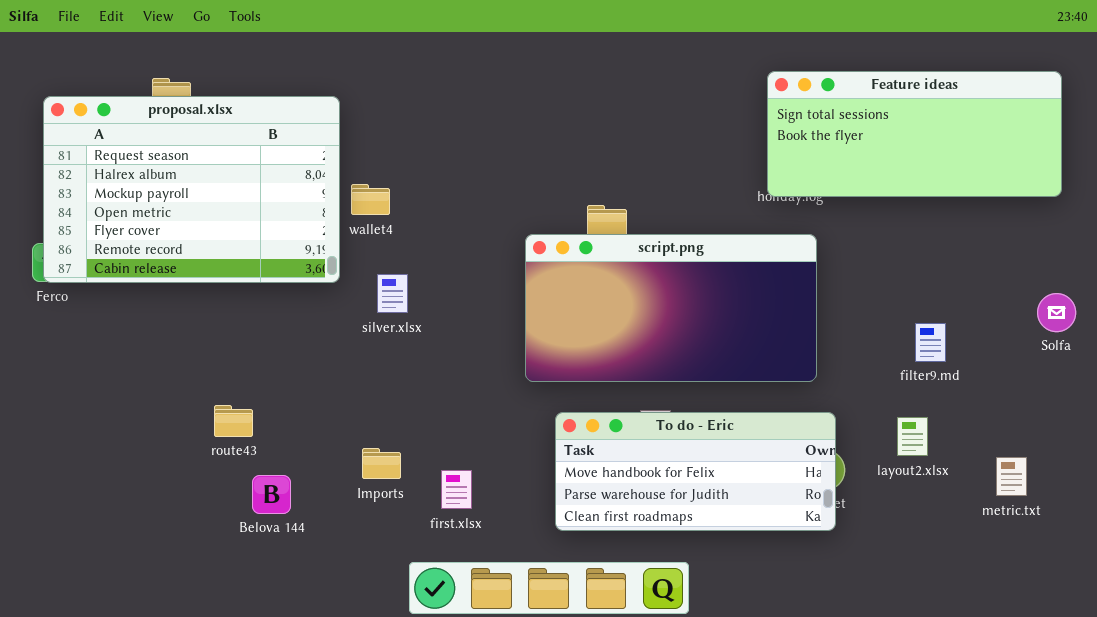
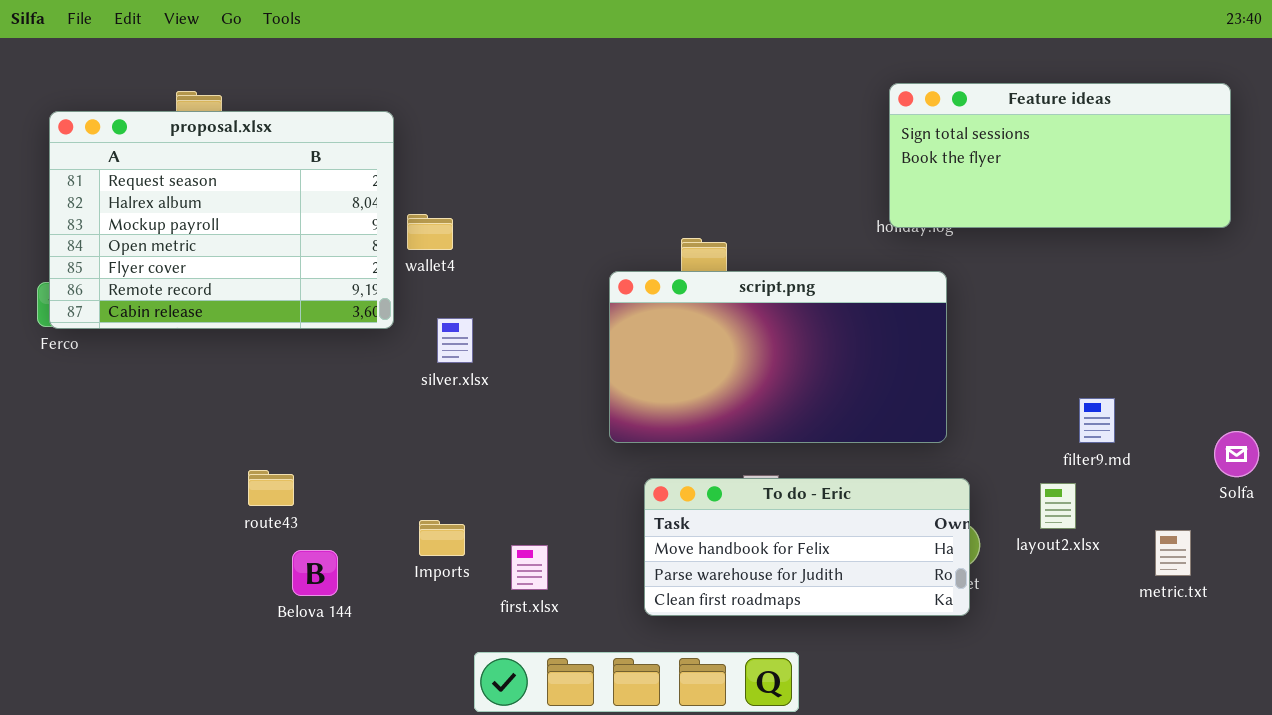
Solfa: [1037,293,1076,332] -> [1214,431,1259,477], moved
filter9.md: [915,323,946,362] -> [1079,398,1115,443], moved

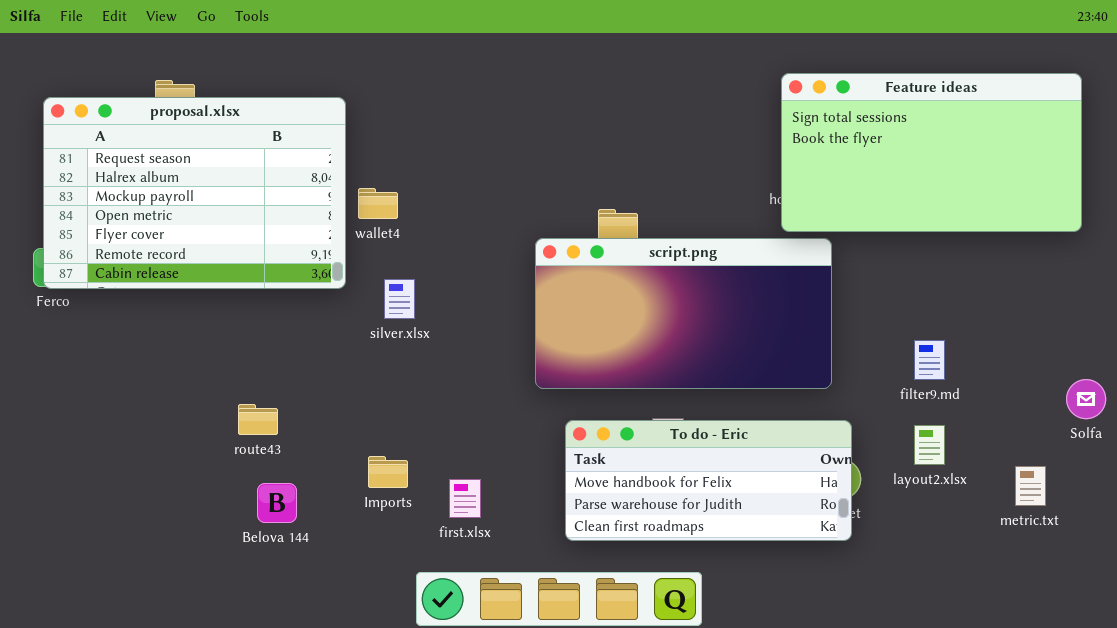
Feature ideas: [889,83,1231,228] -> [781,73,1082,232], resized
filter9.md: [1079,398,1115,443] -> [914,340,945,380], moved
route43: [248,470,294,506] -> [238,404,278,435], moved

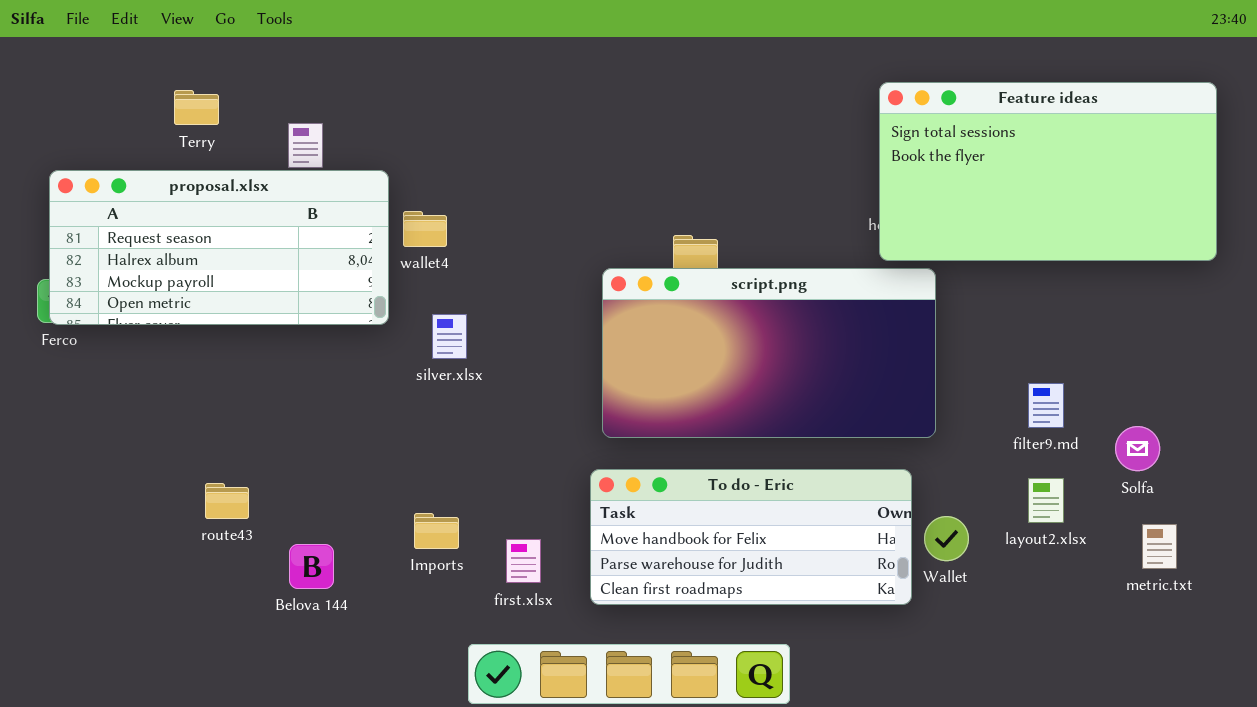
proposal.xlsx: [43,97,346,289] -> [49,170,389,325], resized
Solfa: [1066,379,1106,419] -> [1115,426,1160,471], moved
route43: [238,404,278,435] -> [205,483,249,519], moved
To do - Eric: [565,420,852,541] -> [590,469,912,605], moved

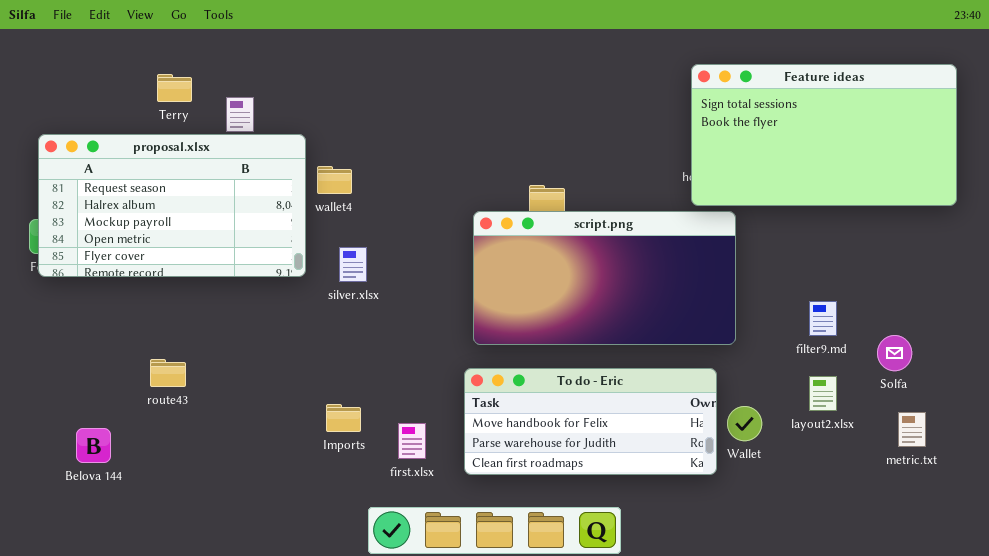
Terry: [174,90,219,125] -> [157,74,192,102], moved
proposal.xlsx: [49,170,389,325] -> [38,134,306,277], resized
route43: [205,483,249,519] -> [150,359,186,387], moved
Belova 144: [289,544,334,589] -> [76,428,111,463], moved

